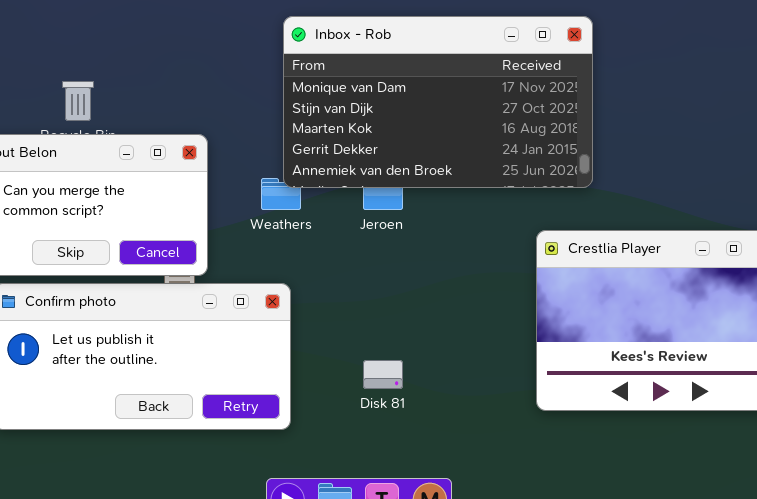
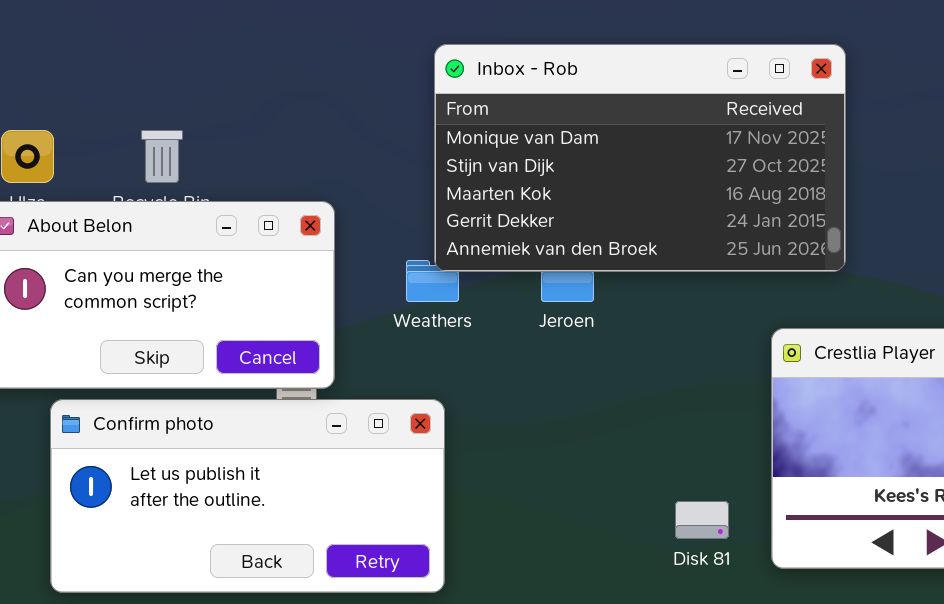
Disk 81: [363,360,403,389] -> [675,501,729,539], moved

